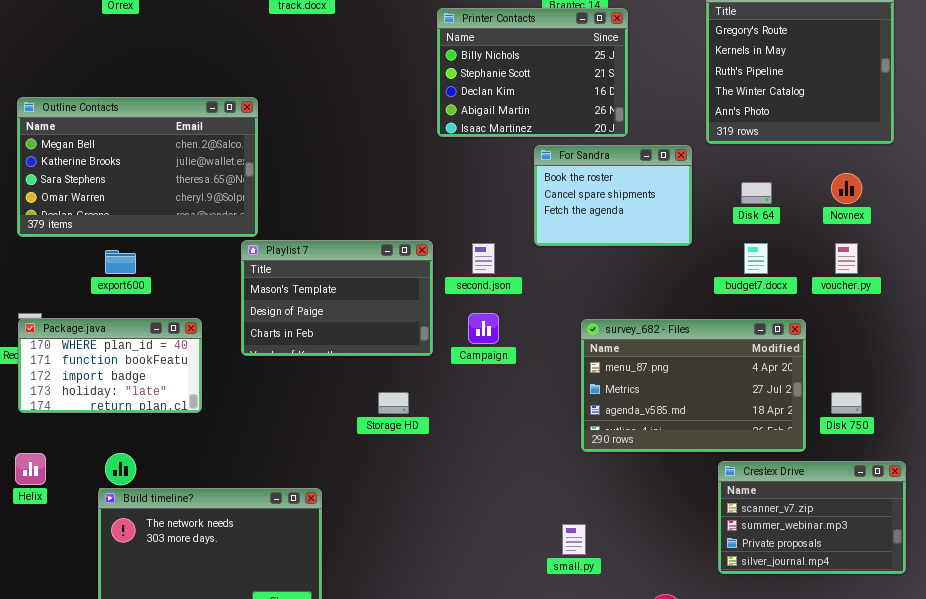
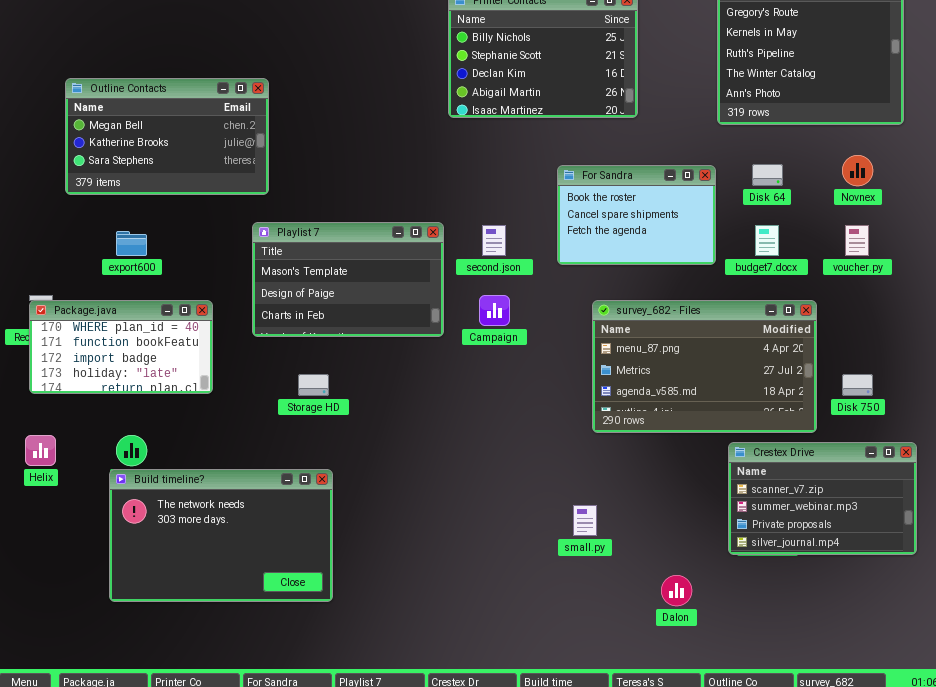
Outline Contacts: [17,97,258,237] -> [65,78,269,195], resized
For Sandra: [534,145,692,246] -> [557,165,716,265], moved
Storage HD: [378,392,409,414] -> [298,374,329,396], moved

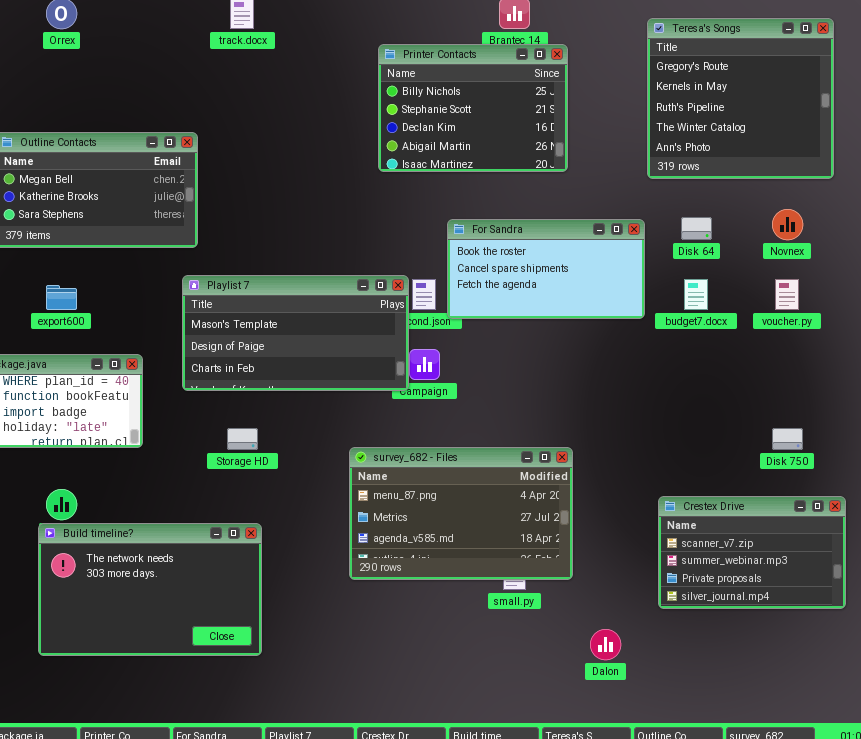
For Sandra: [557,165,716,265] -> [447,219,645,319], resized
Playlist 7: [252,222,444,337] -> [182,275,409,391], resized
survey_682 - Files: [592,300,817,433] -> [349,447,573,580], moved

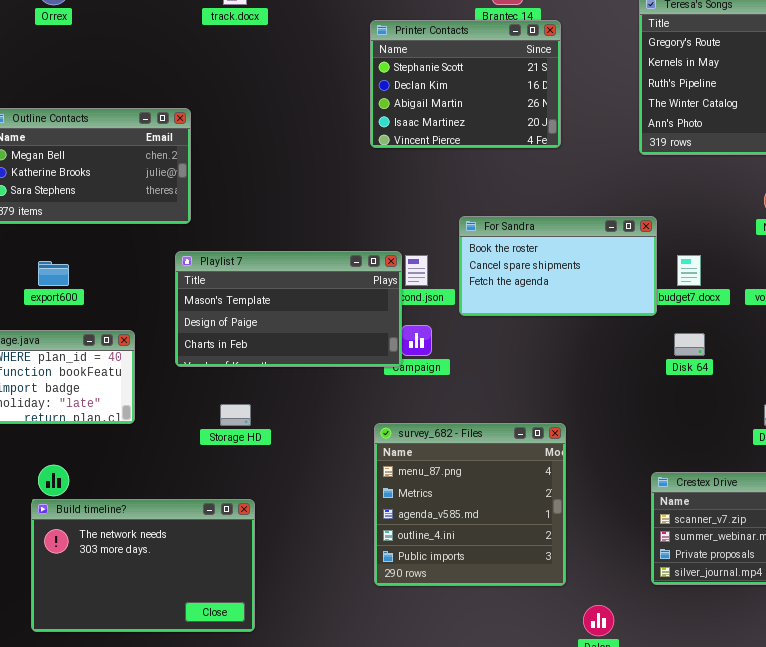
Printer Contacts: [378,44,568,172] -> [370,20,561,148], scrolled down 1 row
Disk 64: [681,217,712,240] -> [674,333,705,356], moved
For Sandra: [447,219,645,319] -> [459,216,657,316], moved
survey_682 - Files: [349,447,573,580] -> [374,423,566,586], resized

